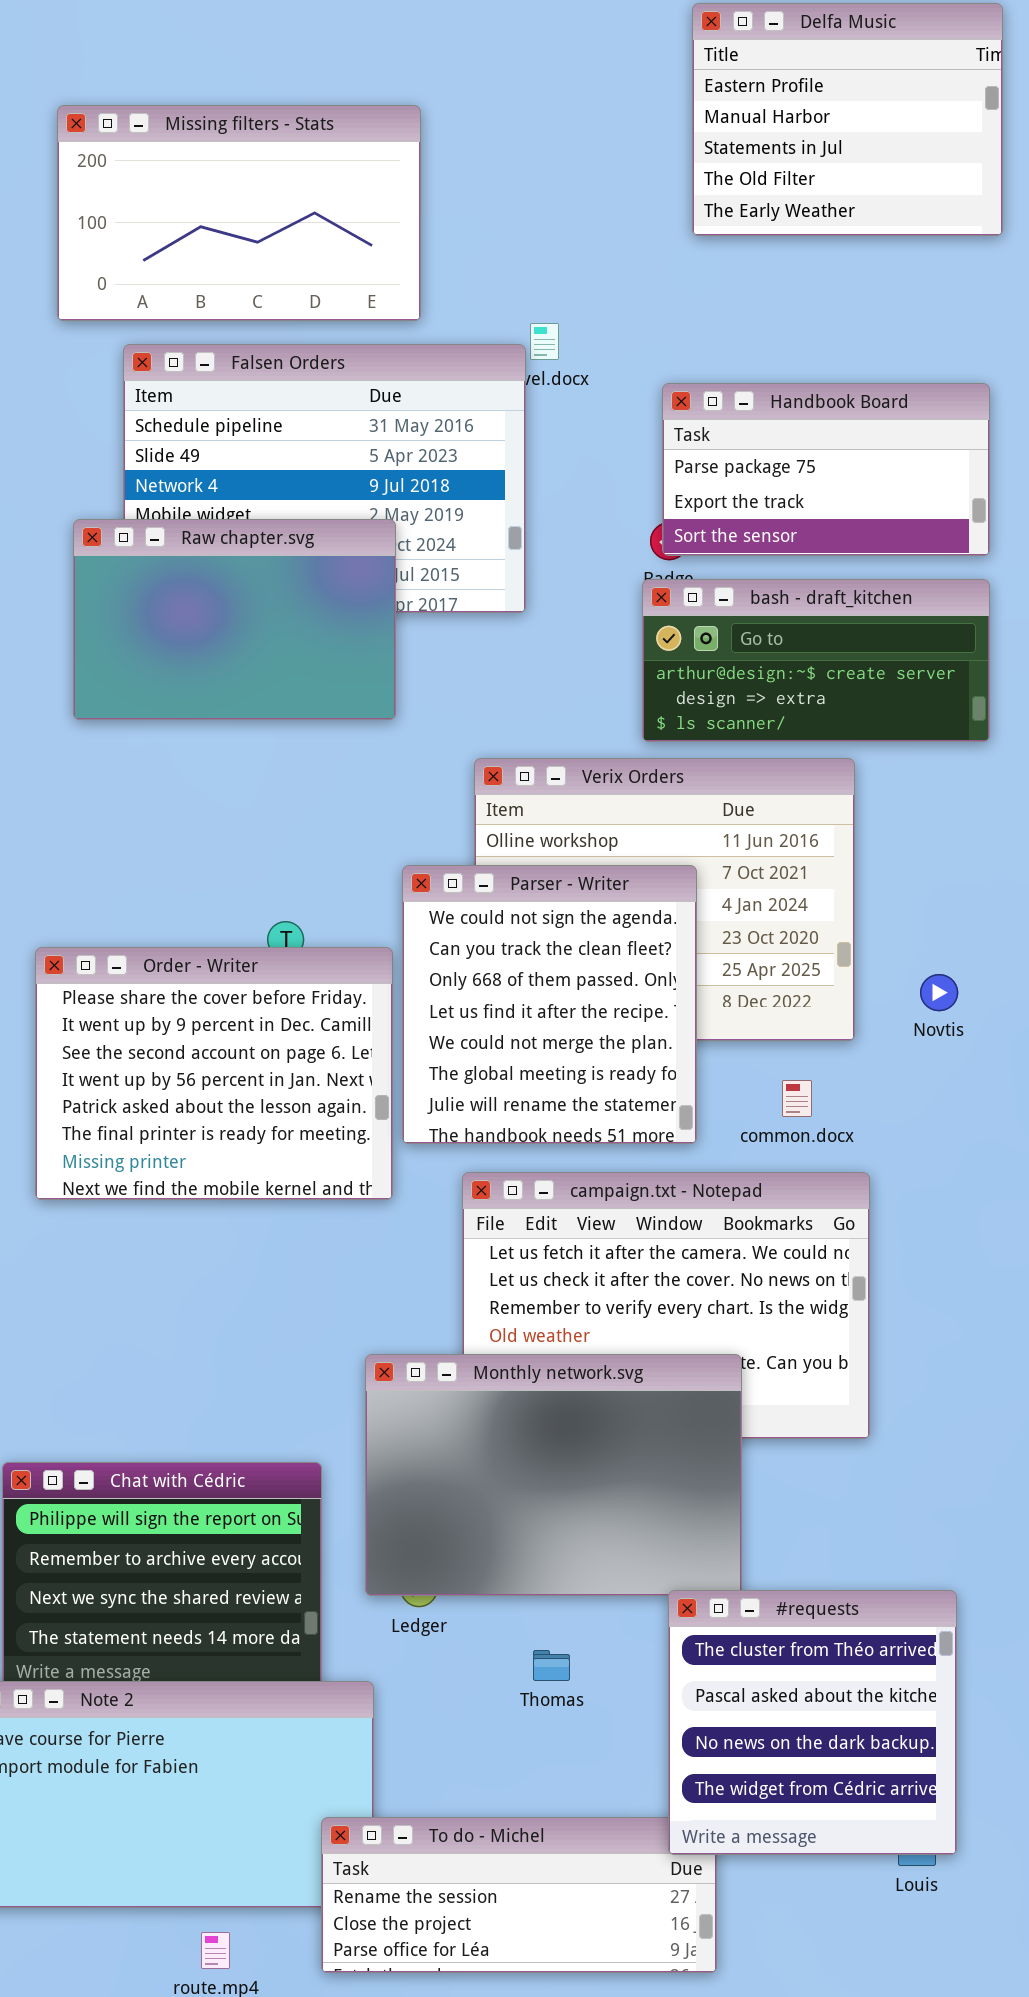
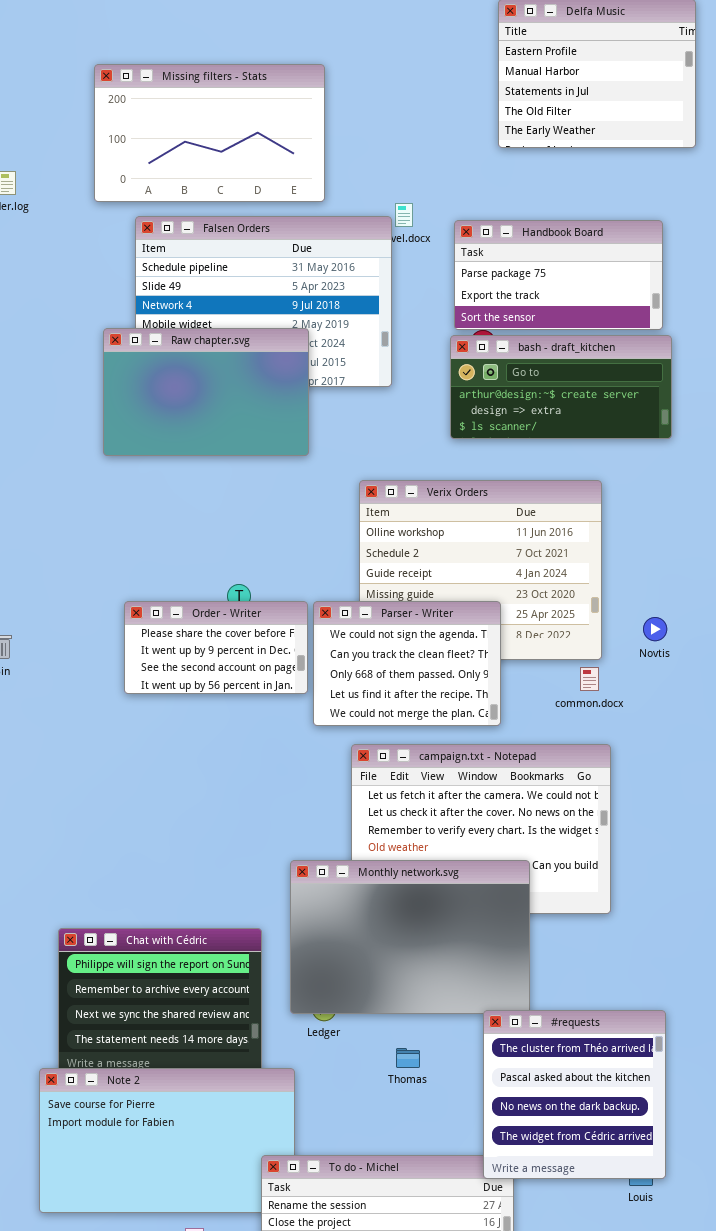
Handbook Board: [662,383,990,556] -> [454,220,663,330], moved
bash - draft_kitchen: [642,579,990,742] -> [450,335,672,439], moved
Parser - Writer: [402,865,697,1144] -> [313,601,501,726], resized
Order - Writer: [35,947,393,1200] -> [124,601,308,694], resized
common.docx: [782,1080,812,1117] -> [580,667,599,691], moved

